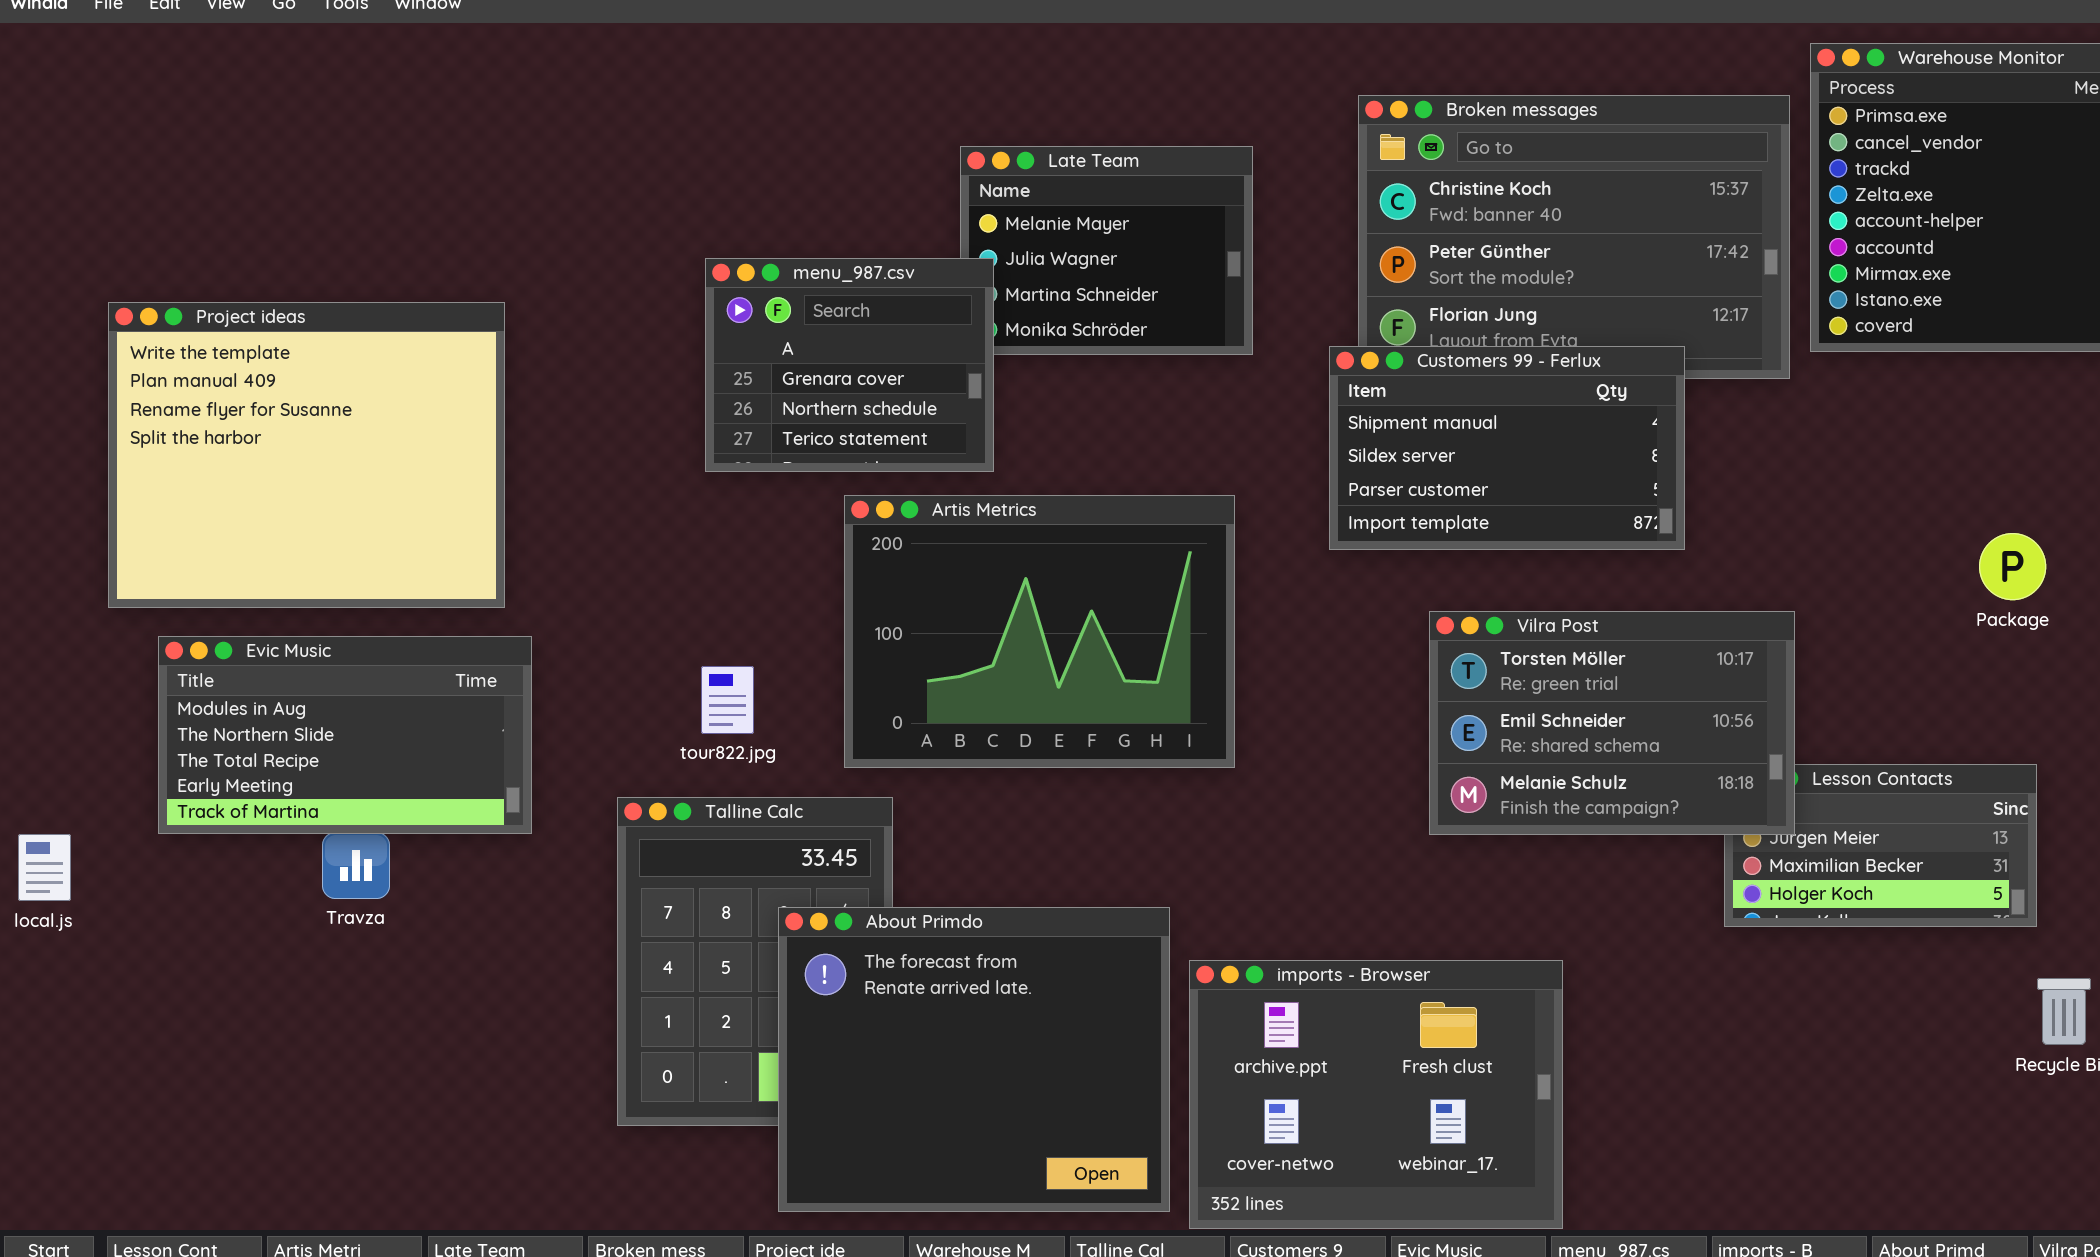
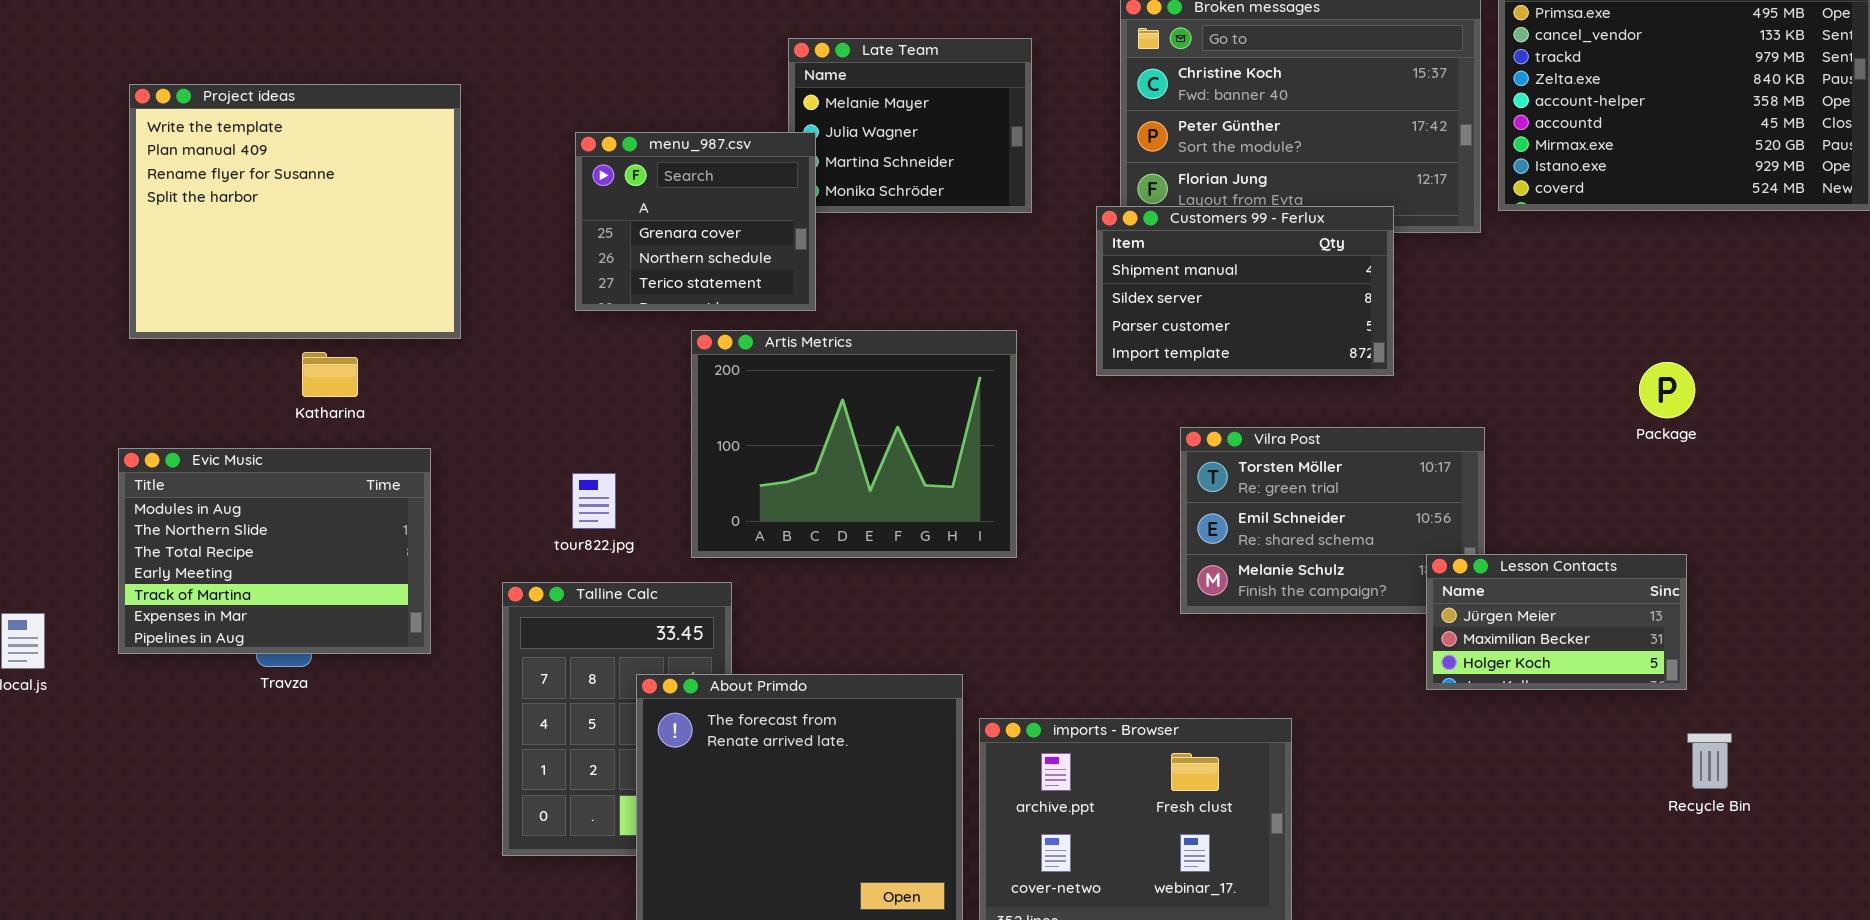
Project ideas: [108,302,505,608] -> [129,84,461,339], moved
Evic Music: [158,636,532,834] -> [118,448,431,654], resized
Lesson Contacts: [1724,764,2037,927] -> [1426,554,1687,690], raised

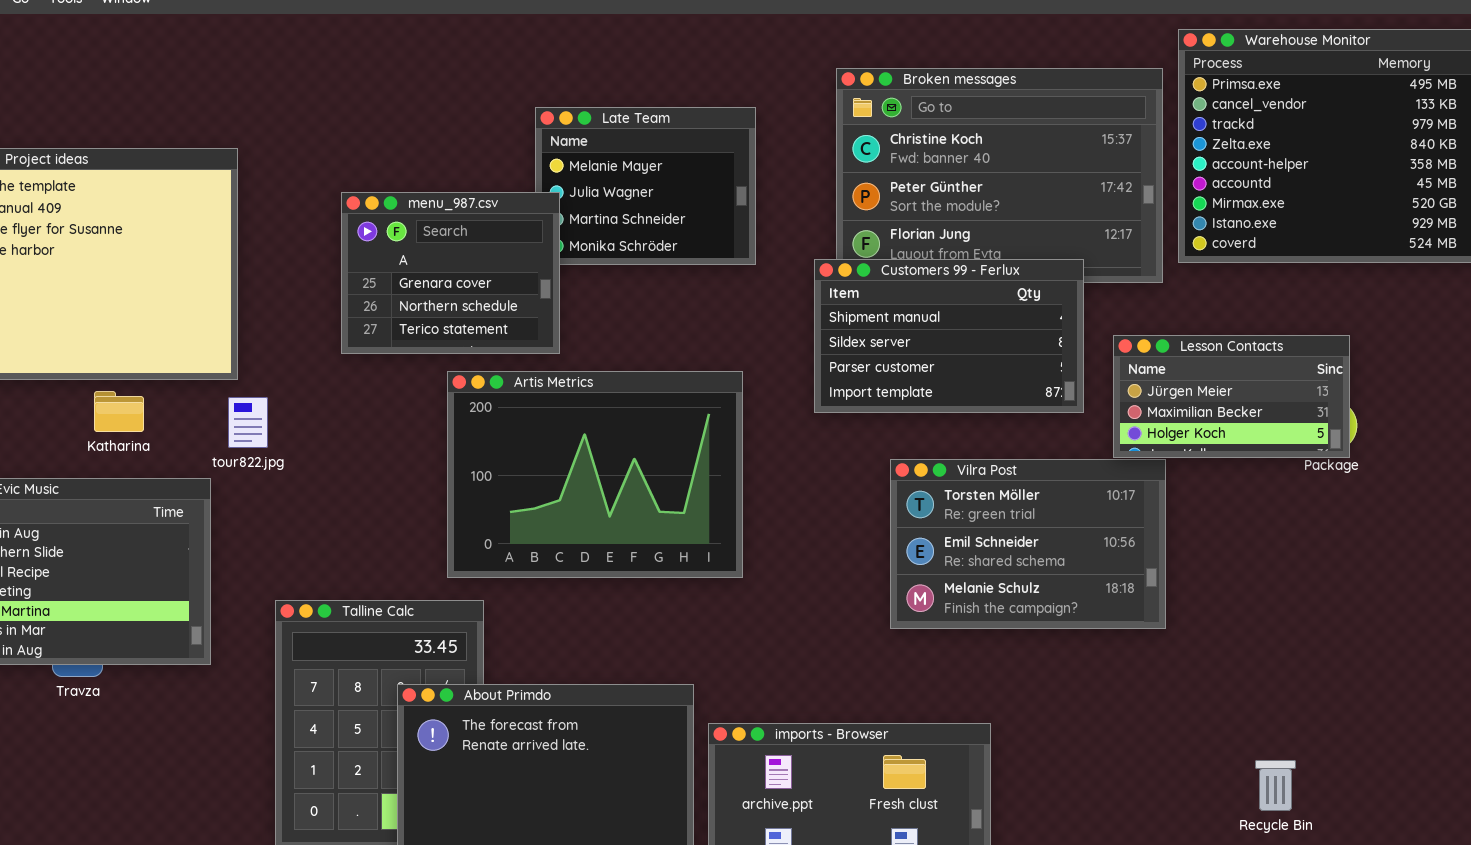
tour822.jpg: [572,473,616,529] -> [228,397,268,448], moved
Lesson Contacts: [1426,554,1687,690] -> [1113,335,1350,458], moved
Recycle Bin: [1687,733,1732,789] -> [1255,760,1296,811], moved

